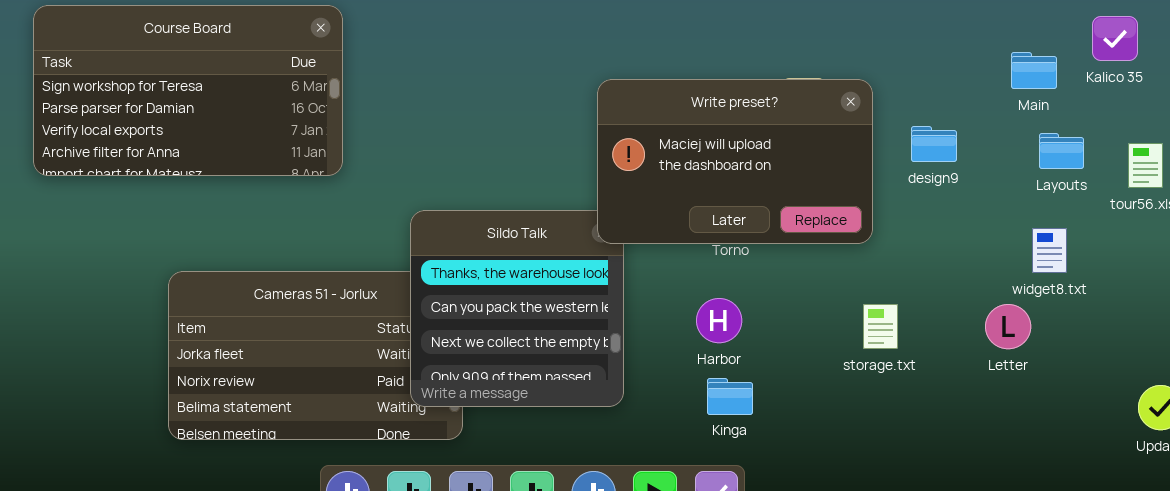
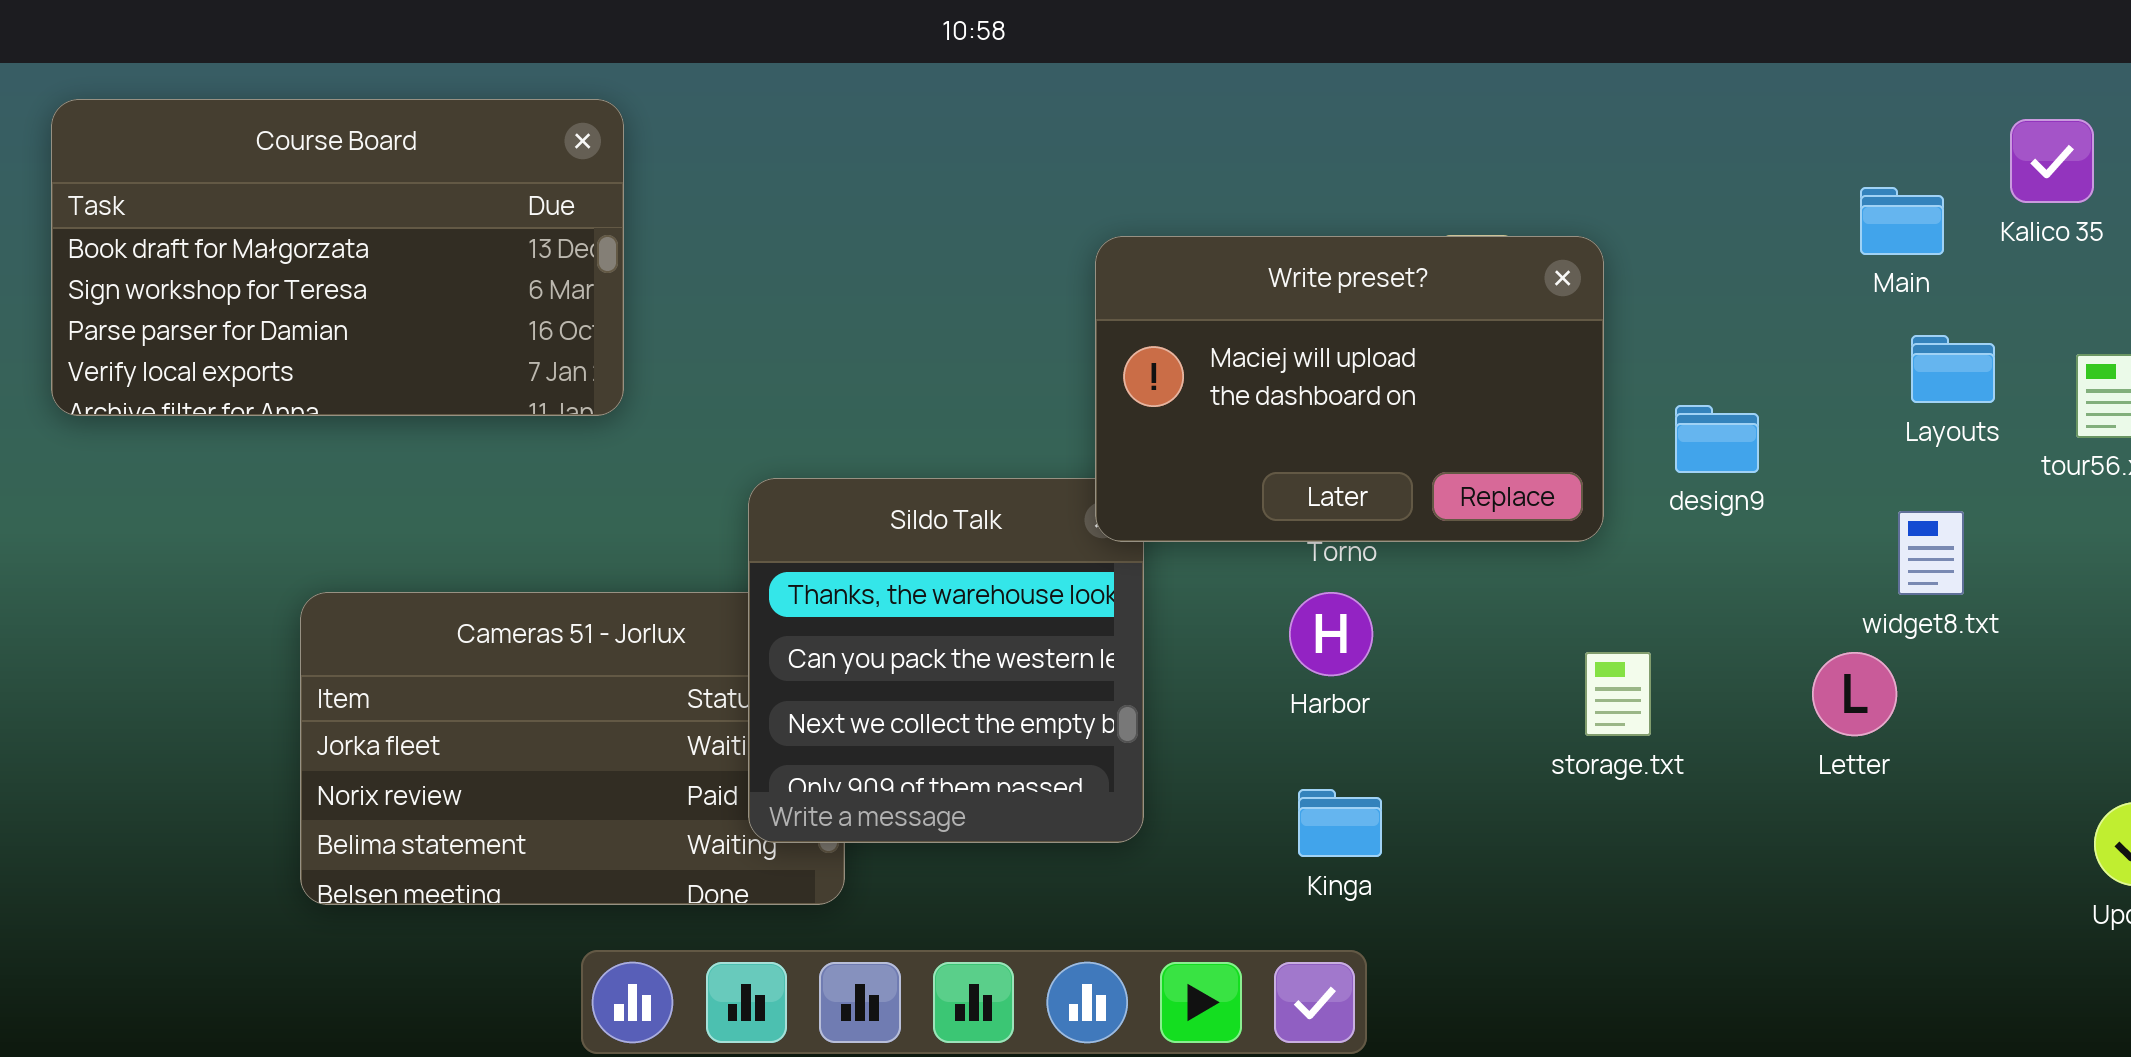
Course Board: [33,5,343,176] -> [51,99,624,416], scrolled up 1 row
design9: [911,126,957,162] -> [1675,405,1759,473], moved
Harbor: [696,298,742,343] -> [1289,592,1373,676], moved

